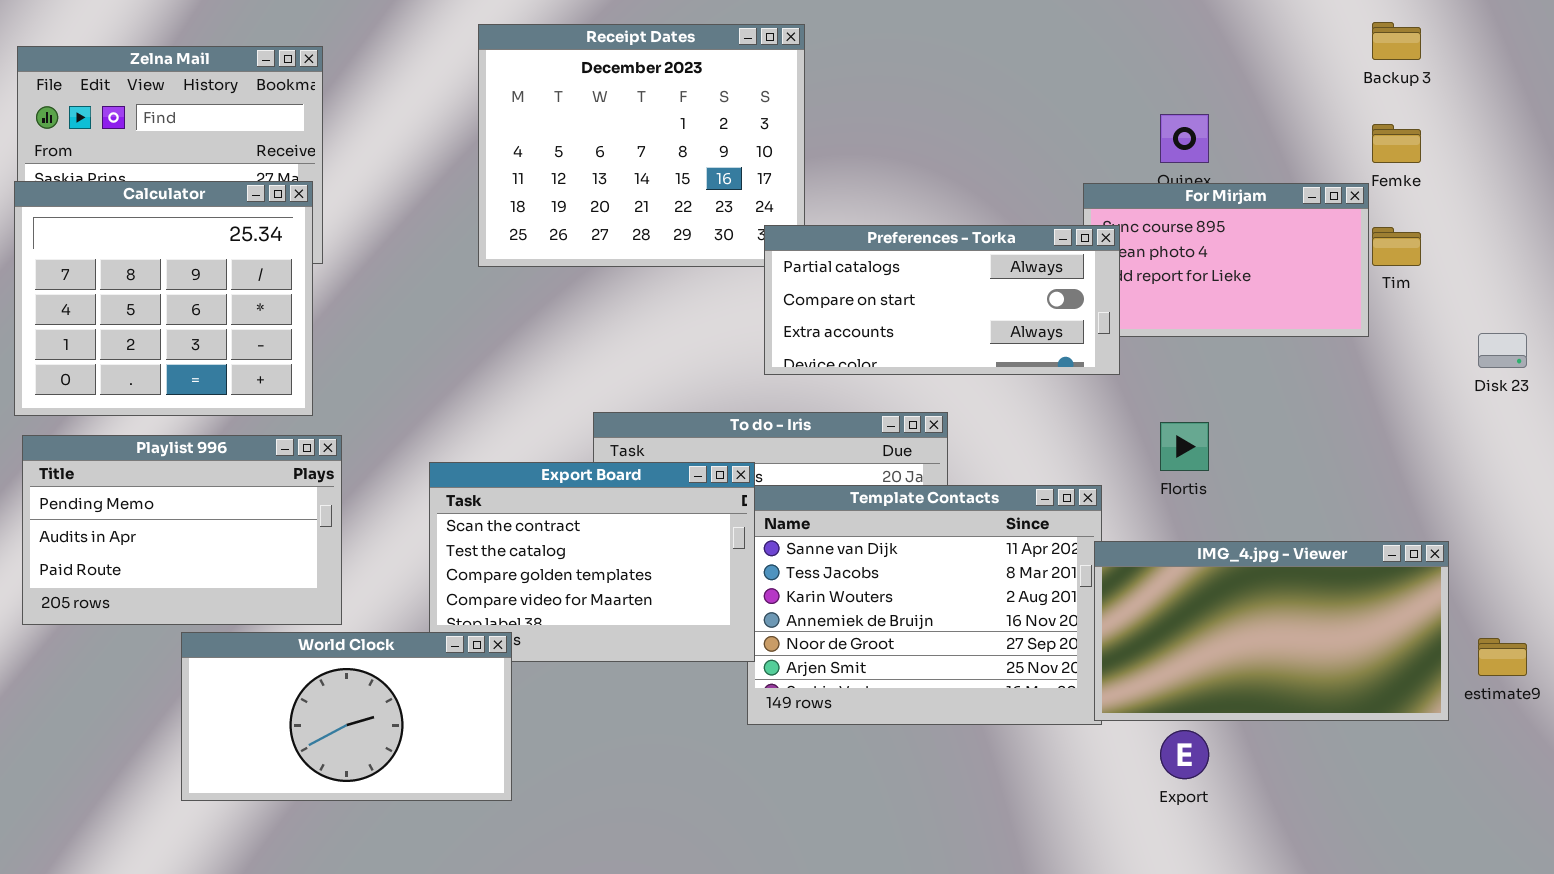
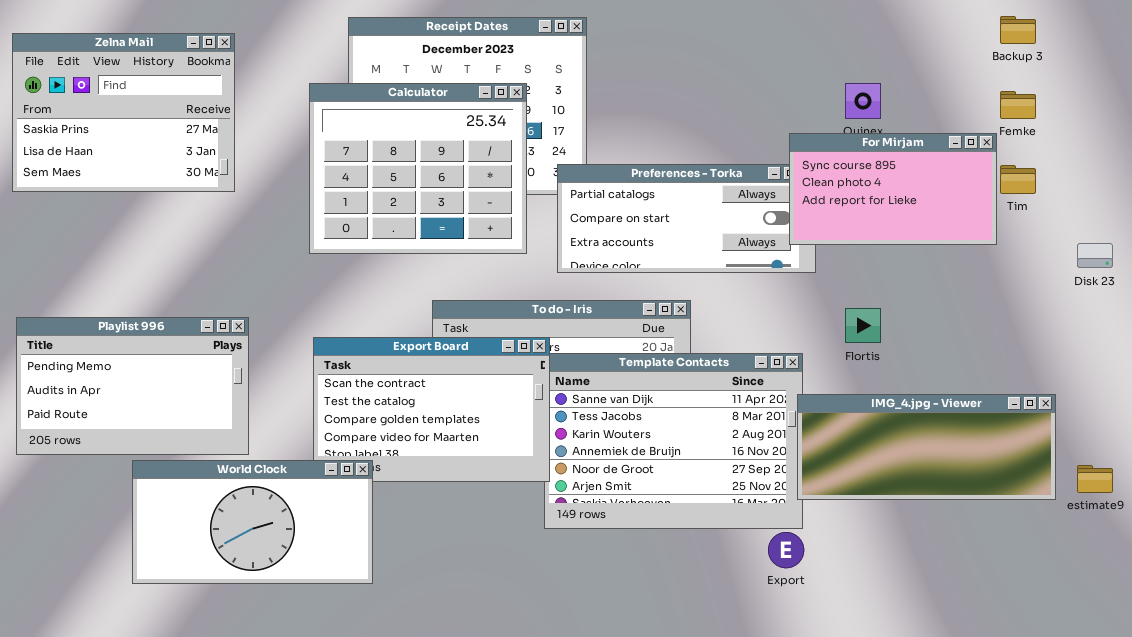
Calculator: [14,181,313,416] -> [309,83,527,254], moved
For Mirjam: [1083,183,1369,337] -> [789,133,997,245], raised
IMG_4.jpg - Viewer: [1094,541,1449,721] -> [797,394,1056,500], resized
Export: [1160,730,1209,779] -> [768,532,804,568], moved

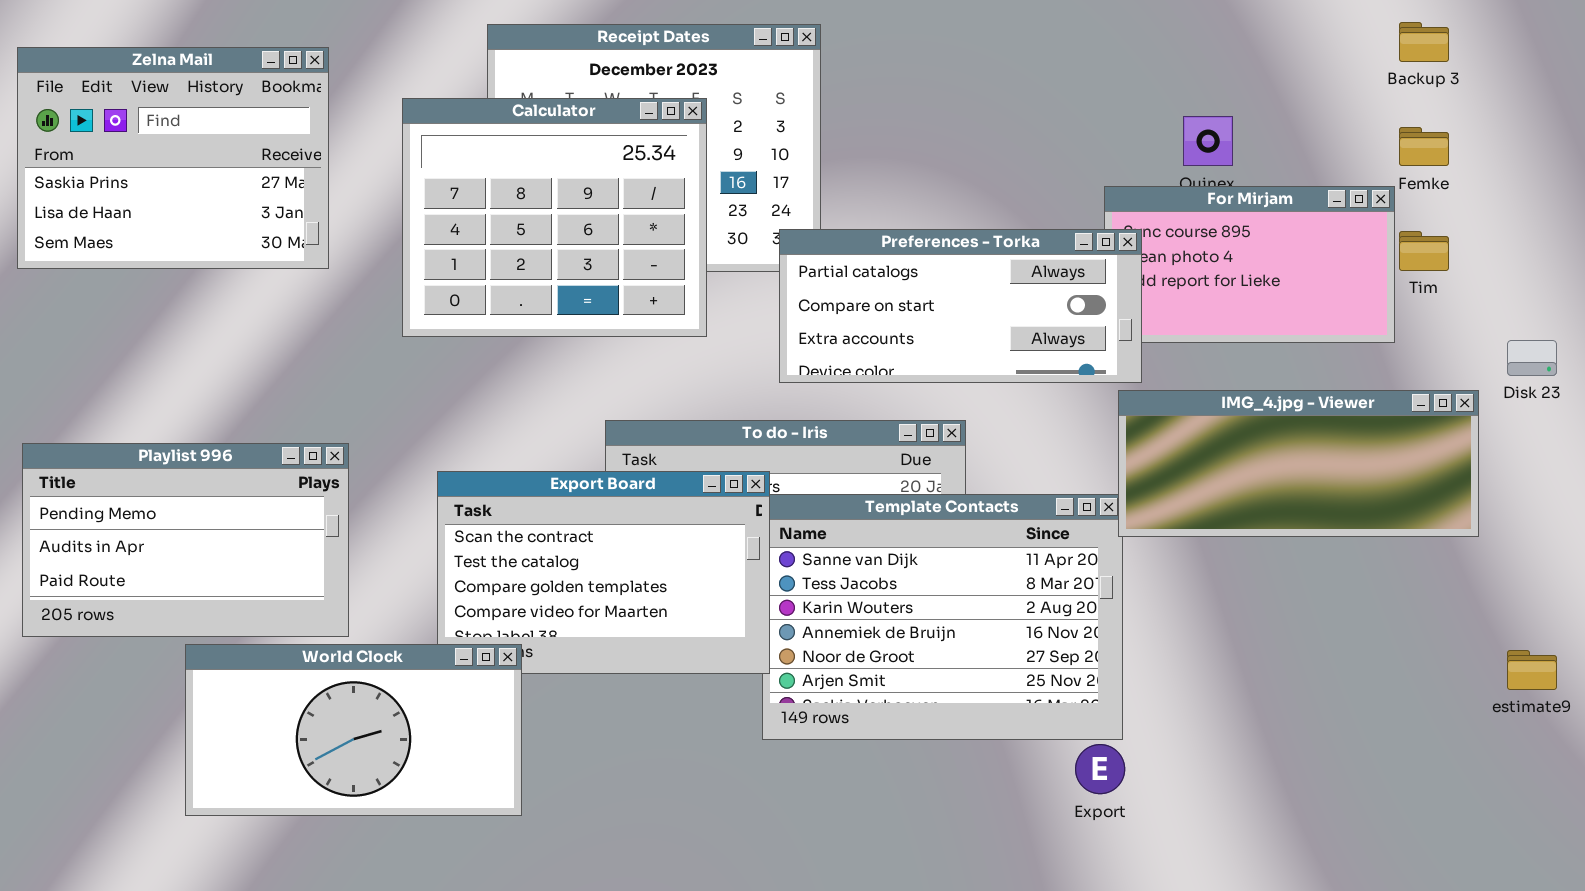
Calculator: [309,83,527,254] -> [402,98,707,337], moved
Preferences - Torka: [557,164,816,273] -> [779,229,1142,383], raised
IMG_4.jpg - Viewer: [797,394,1056,500] -> [1118,390,1479,537], moved

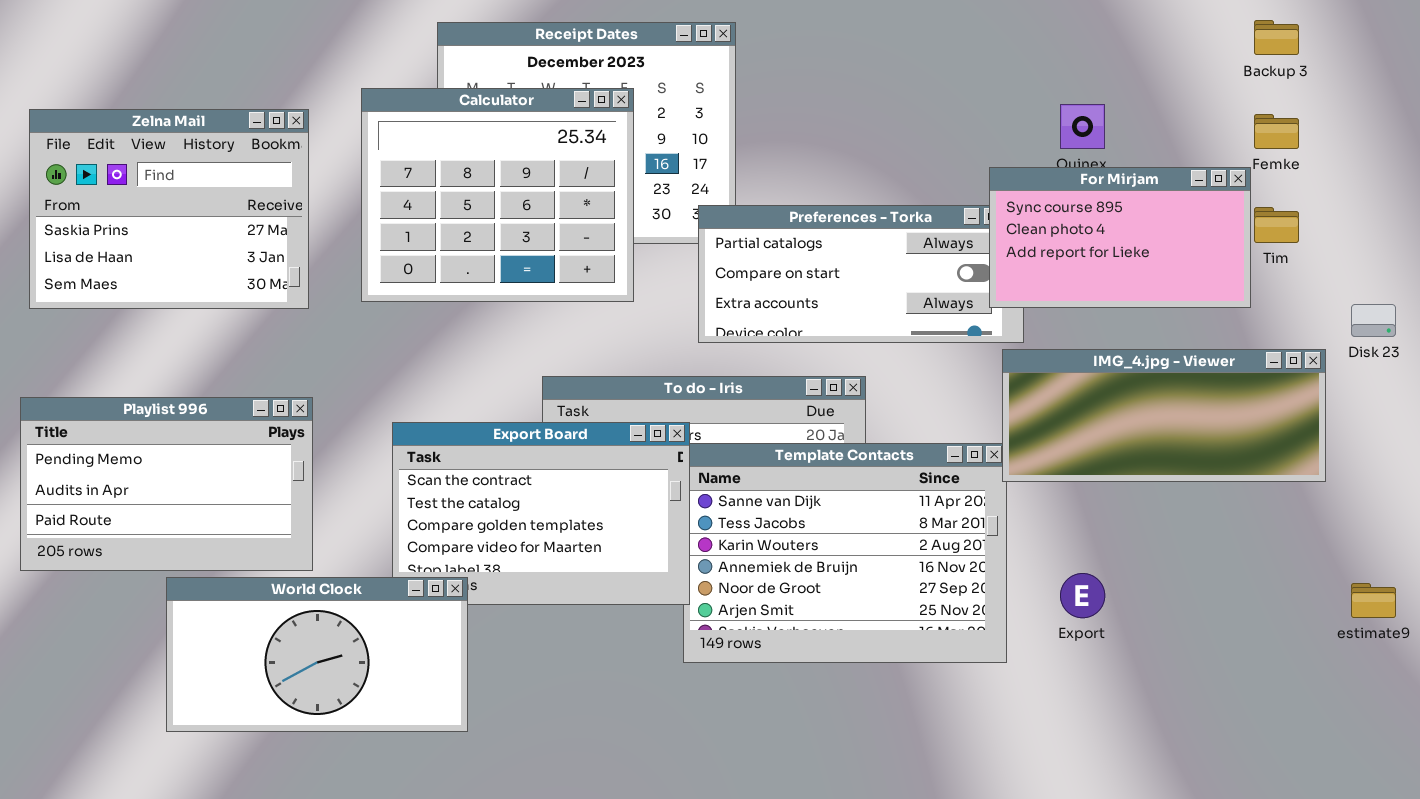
Zelna Mail: [17,47,329,269] -> [29,109,309,309], moved
For Mirjam: [1104,186,1395,343] -> [989,167,1251,308], raised
Export: [1075,744,1125,794] -> [1060,573,1105,618], moved

